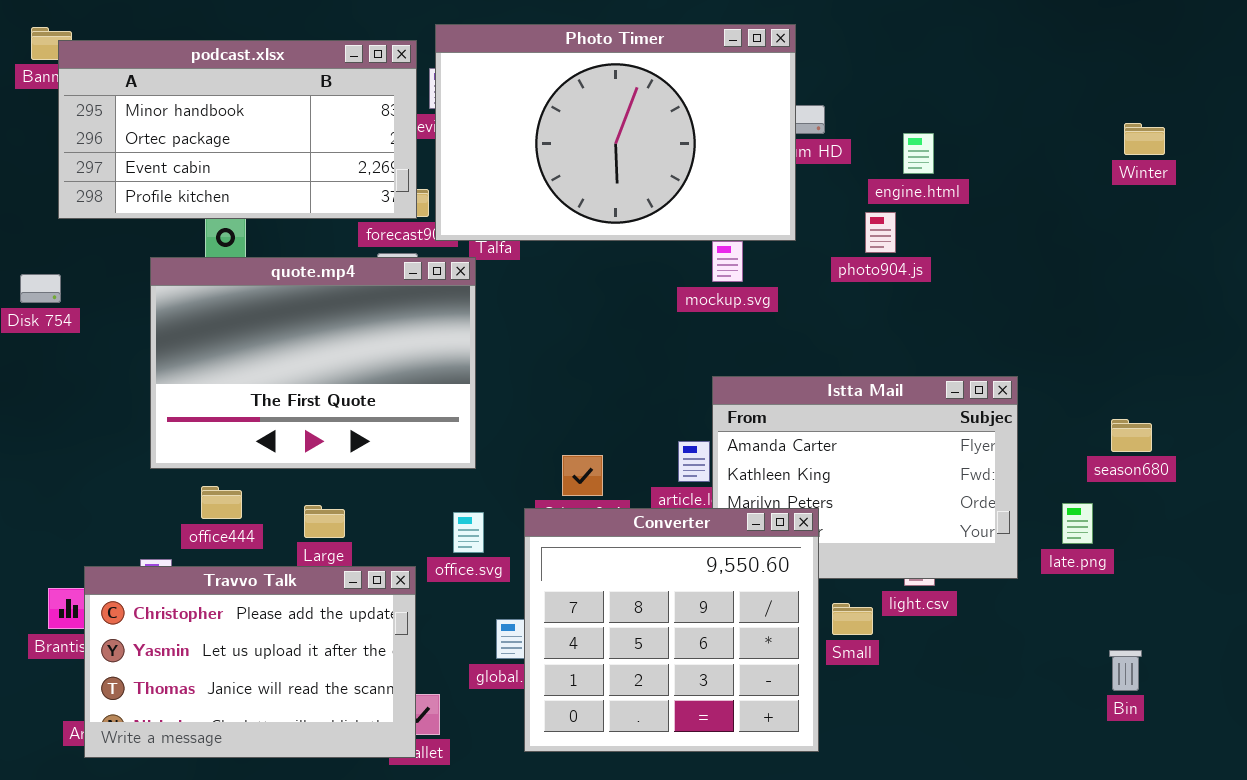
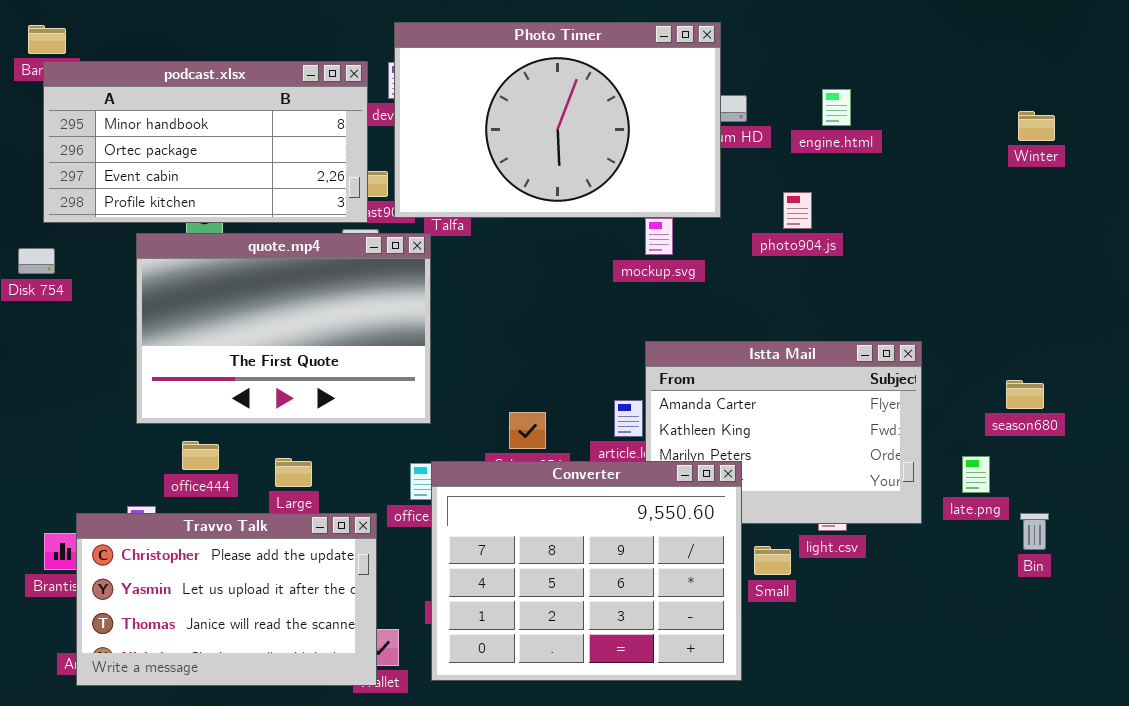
podcast.xlsx: [58,40,417,219] -> [43,61,368,223], moved
engine.html: [903,133,934,174] -> [822,89,851,126], moved
Converter: [524,508,819,752] -> [431,461,742,681], resized
Bin: [1109,650,1142,691] -> [1020,513,1049,550], moved

